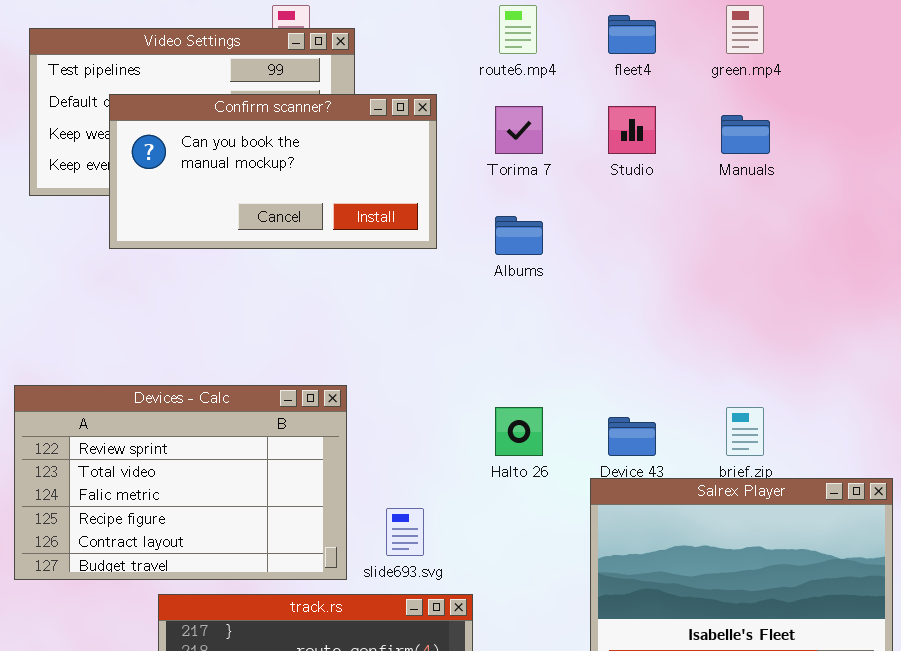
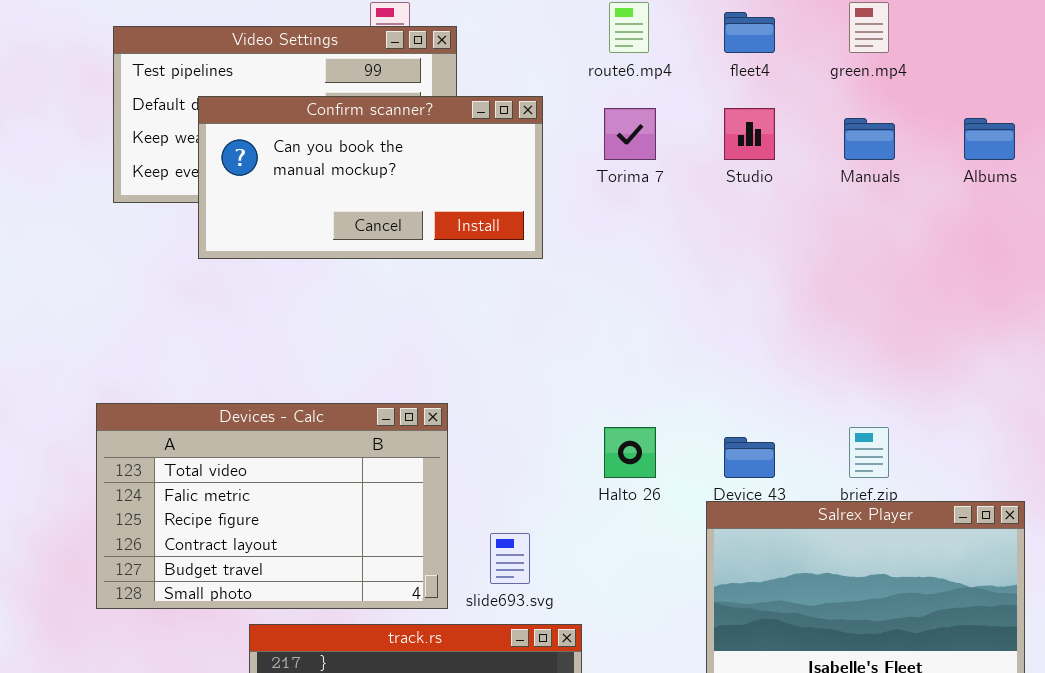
Albums: [495,216,543,255] -> [964,118,1015,160], moved
Devices - Calc: [14,385,347,580] -> [96,403,448,609], scrolled down 1 row

